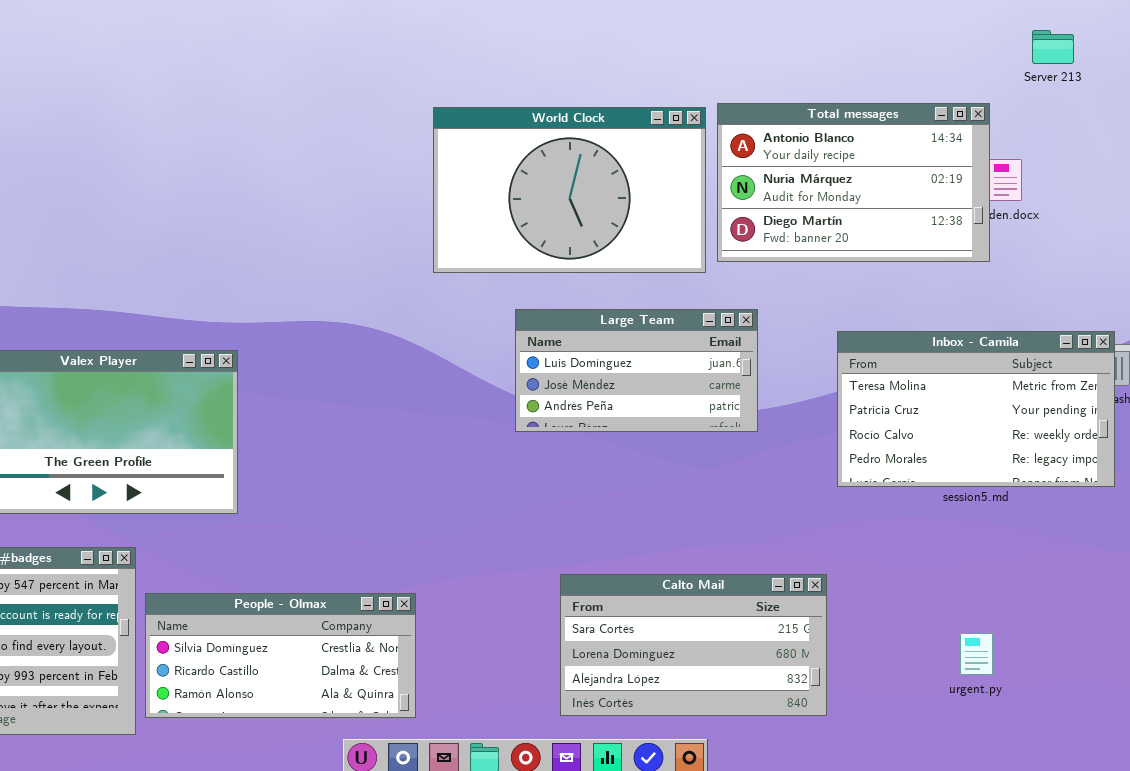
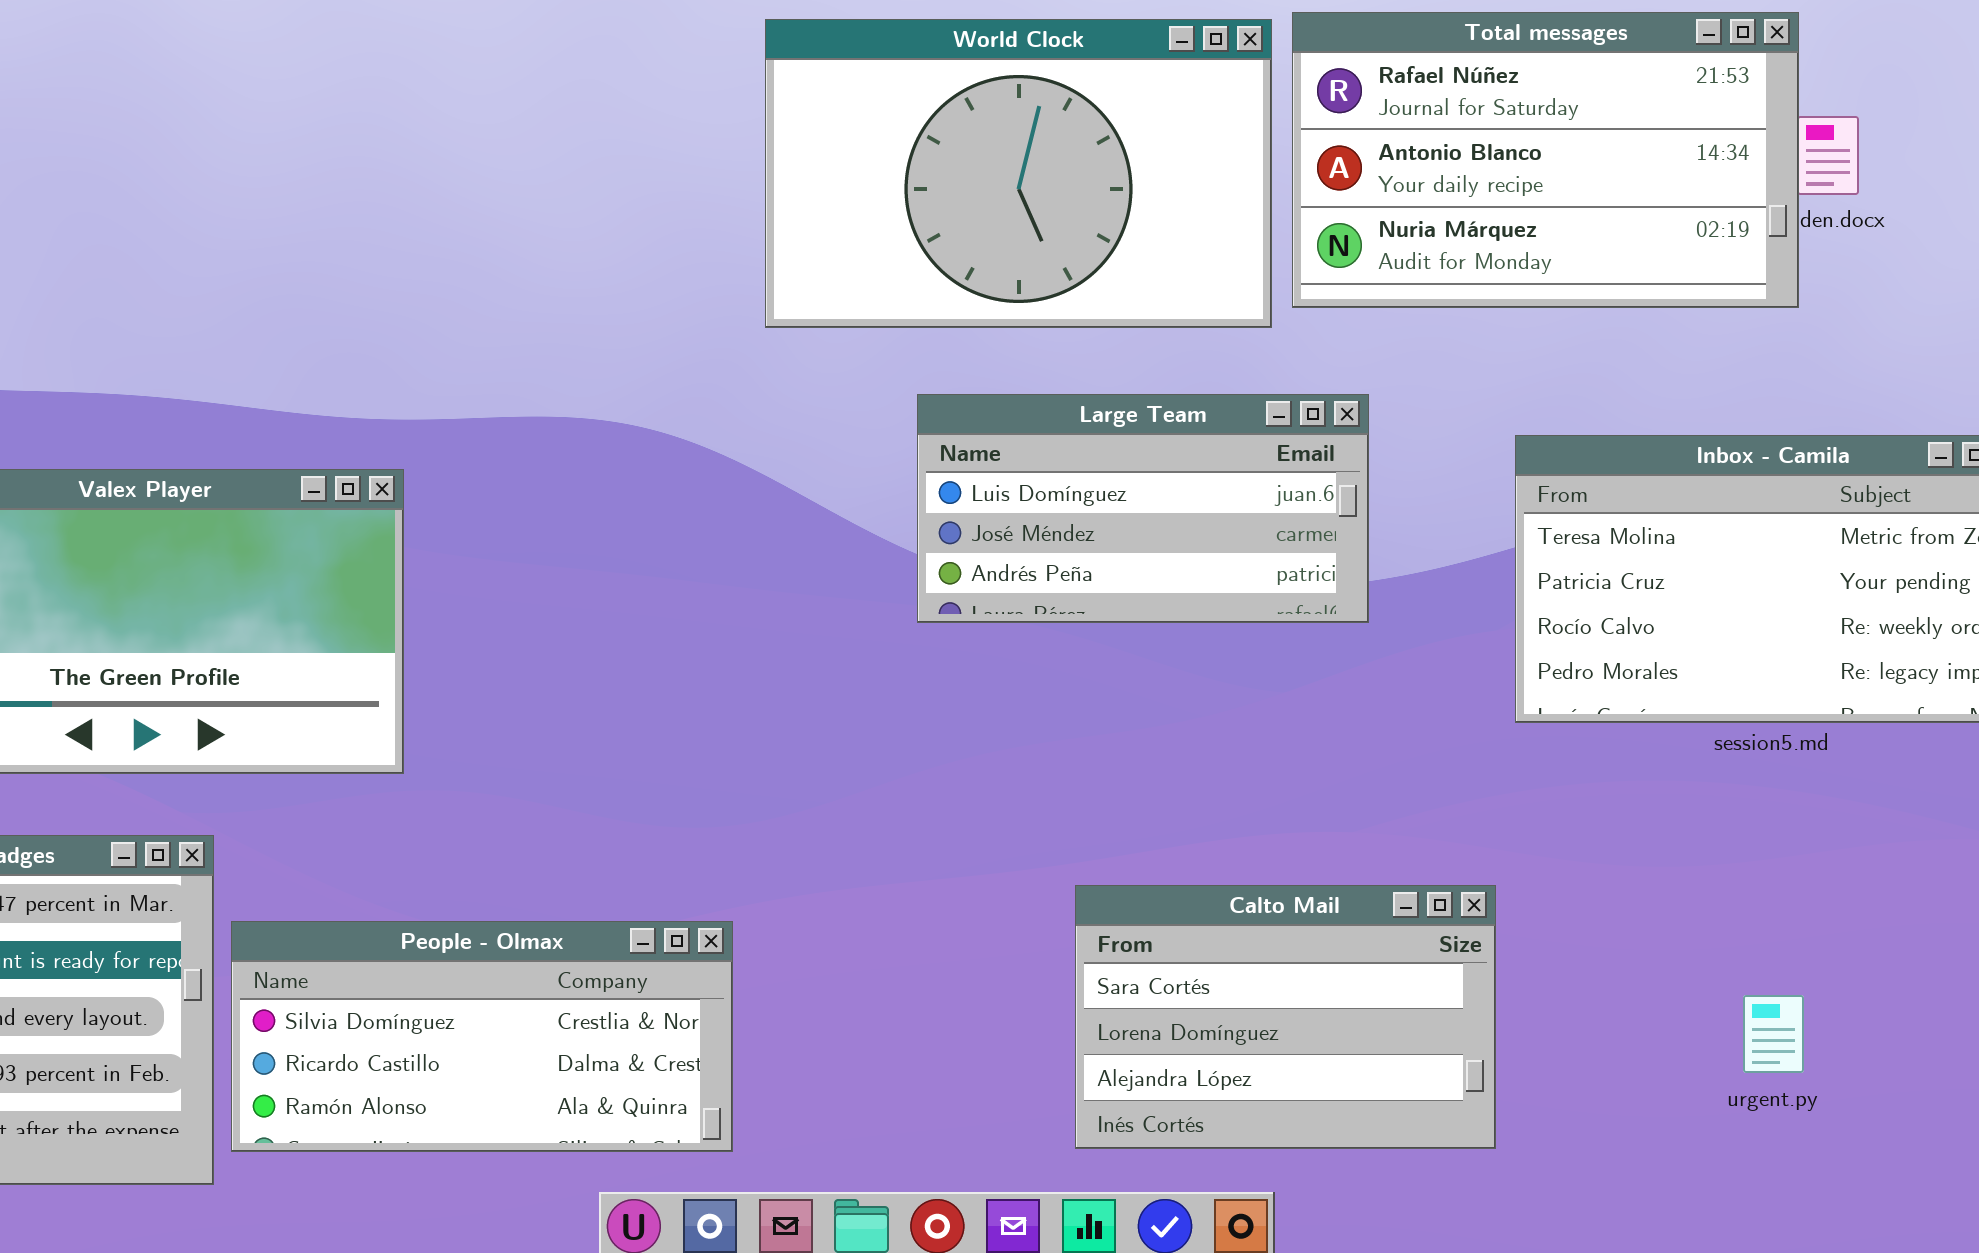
Total messages: [717,103,990,262] -> [1292,12,1799,308], scrolled up 1 row
Calto Mail: [560,574,827,716] -> [1075,885,1496,1149], resized

